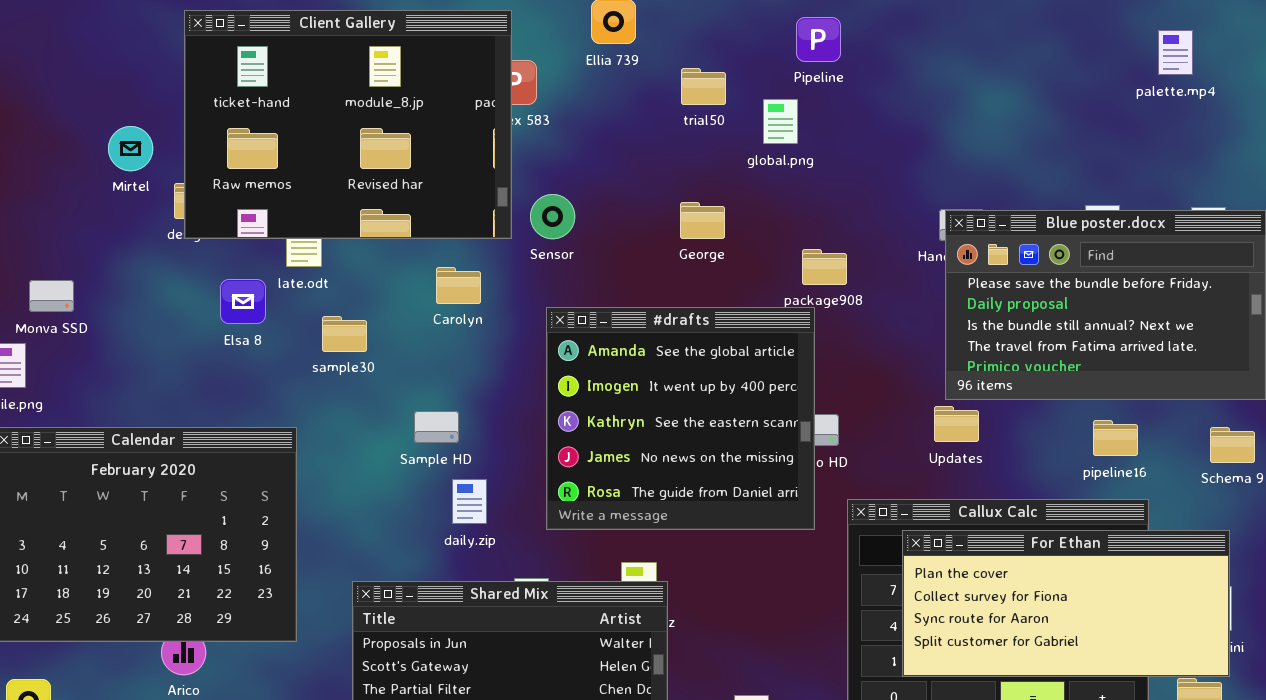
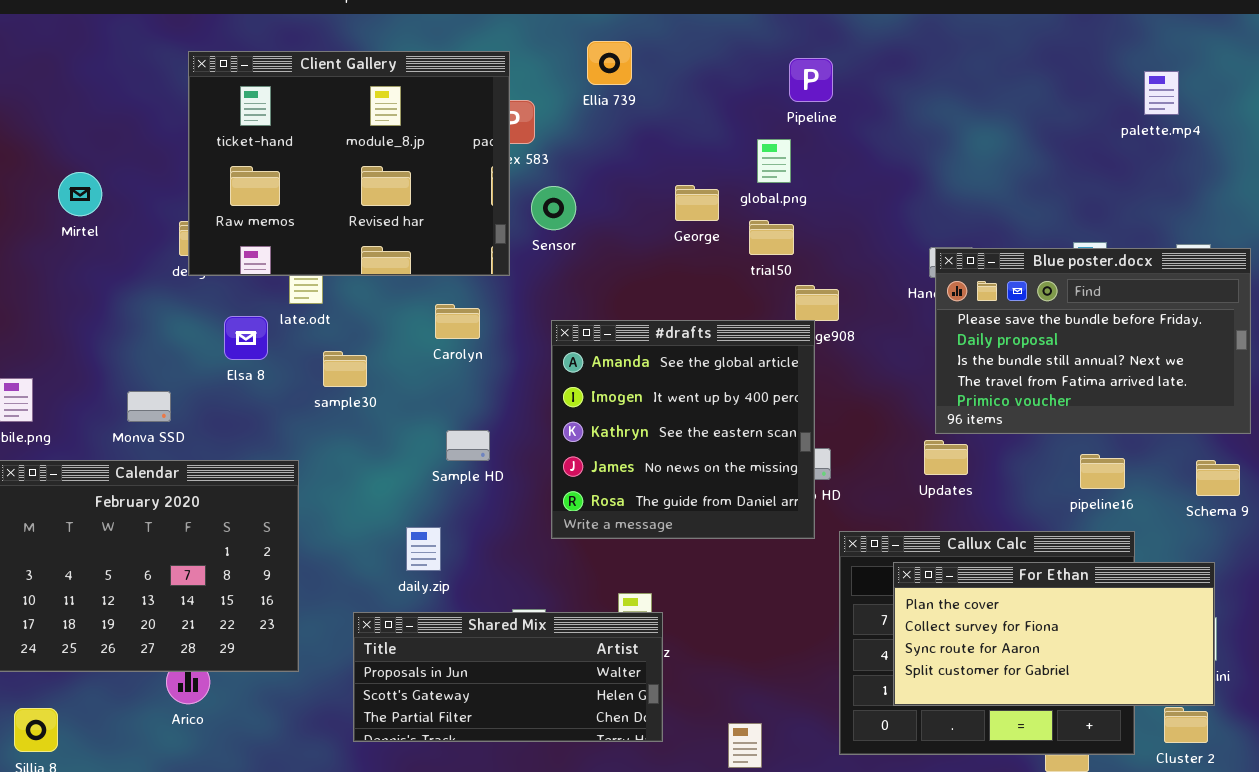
trial50: [681,68,726,105] -> [749,220,794,255], moved
Mirtel: [108,126,153,171] -> [58,172,102,216], moved
Sensor: [530,194,575,239] -> [531,186,576,230], moved
George: [680,202,725,239] -> [675,185,719,221], moved
Monva SSD: [29,280,74,312] -> [127,391,171,422], moved
#drafts: [546,307,815,530] -> [551,320,815,539], moved
Sample HD: [414,411,459,443] -> [446,430,490,461], moved
daily.zip: [452,479,487,524] -> [406,527,441,571], moved

